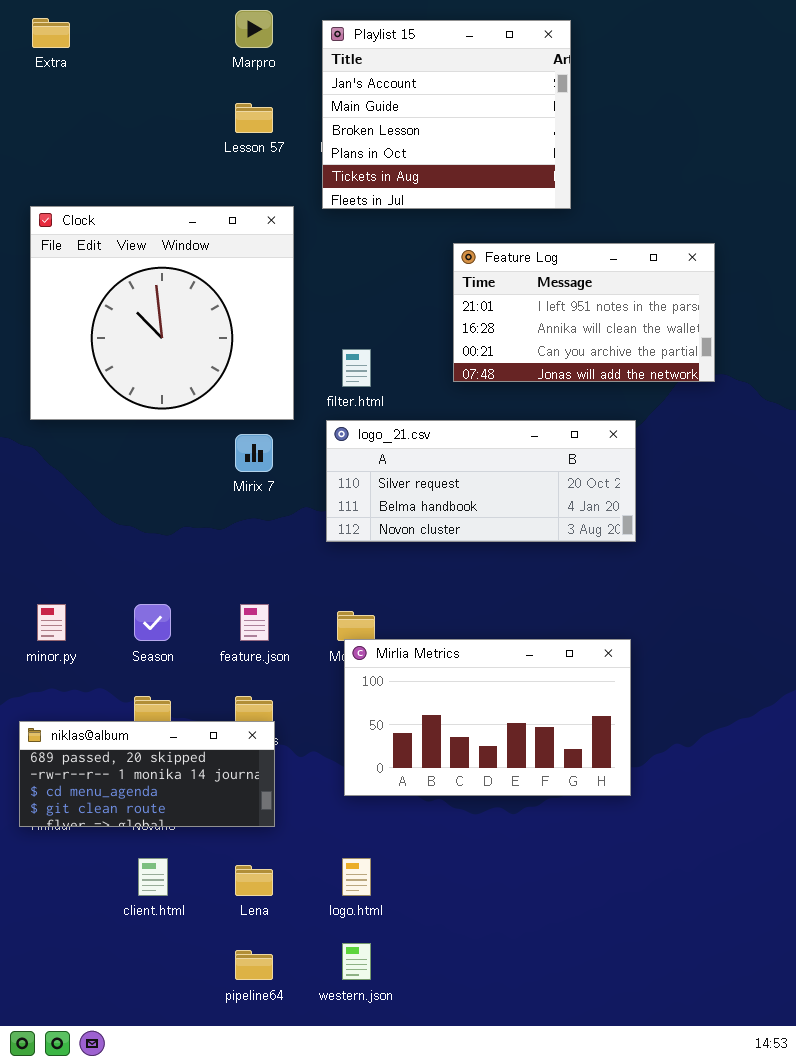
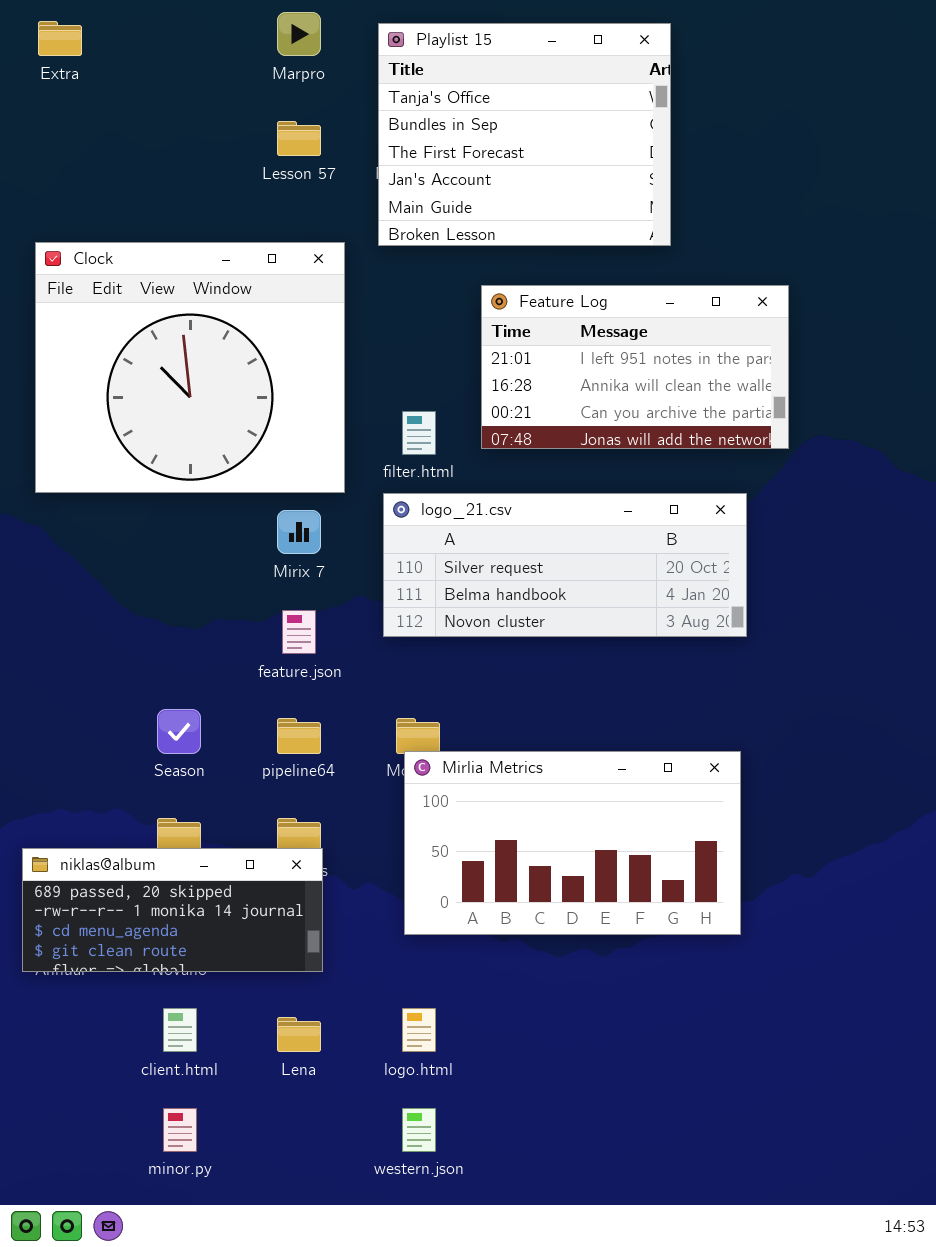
Playlist 15: [322,20,571,209] -> [378,23,671,246], scrolled up 3 rows
Feature Log: [453,243,715,382] -> [481,285,789,449], moved
minor.py: [37,604,66,641] -> [163,1108,197,1152], moved
feature.json: [240,604,269,641] -> [282,610,316,654], moved
pipeline64: [235,950,273,980] -> [277,718,321,754], moved

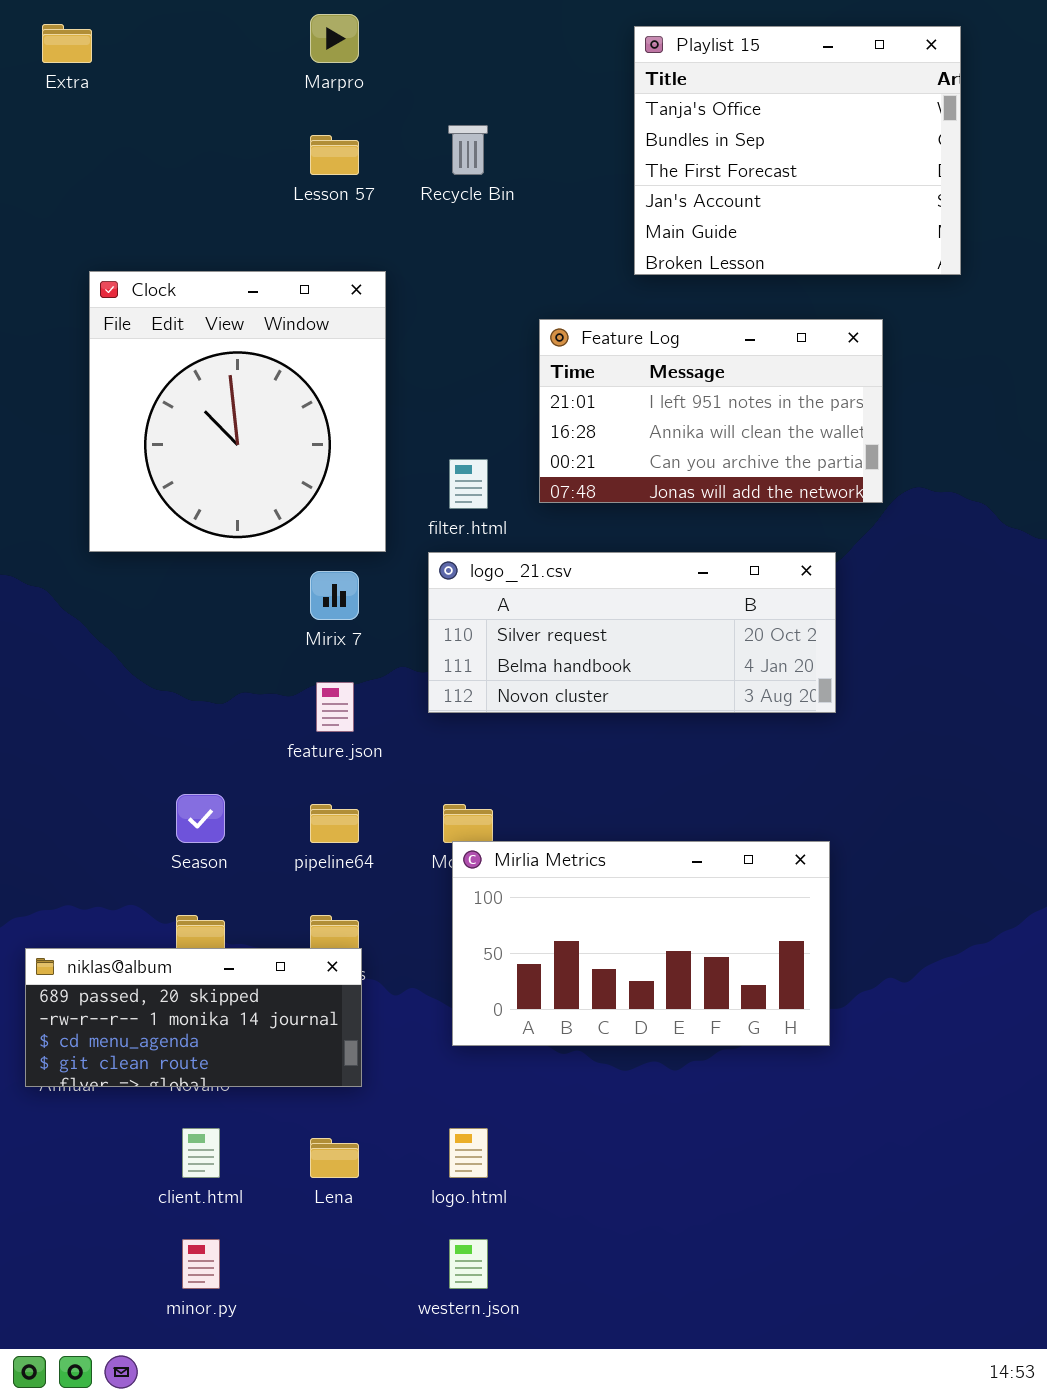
Playlist 15: [378,23,671,246] -> [634,26,961,275], moved
Clock: [35,242,345,493] -> [89,271,386,552], resized

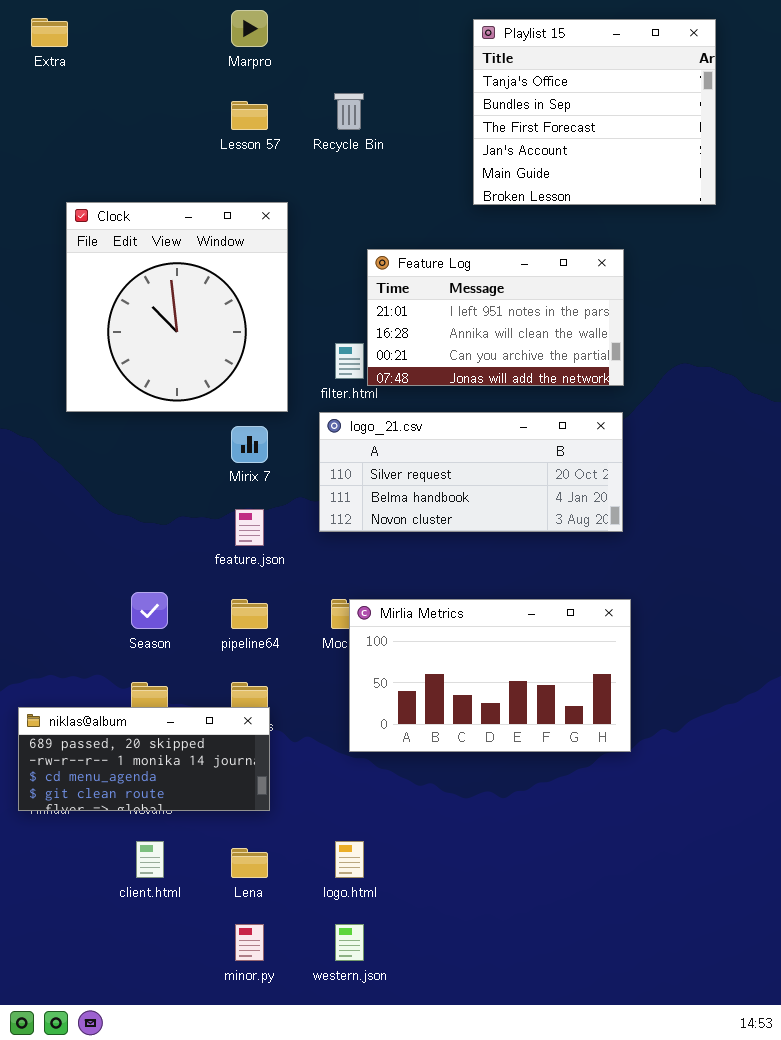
Feature Log: [539,319,883,503] -> [367,249,624,386], moved
Mirlia Metrics: [452,841,830,1046] -> [349,599,631,752], moved
minor.py: [182,1239,220,1289] -> [235,924,264,961], moved

